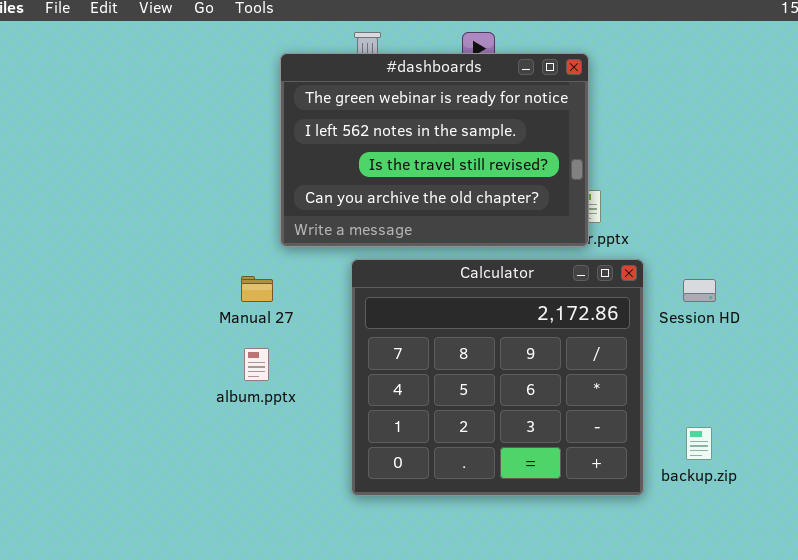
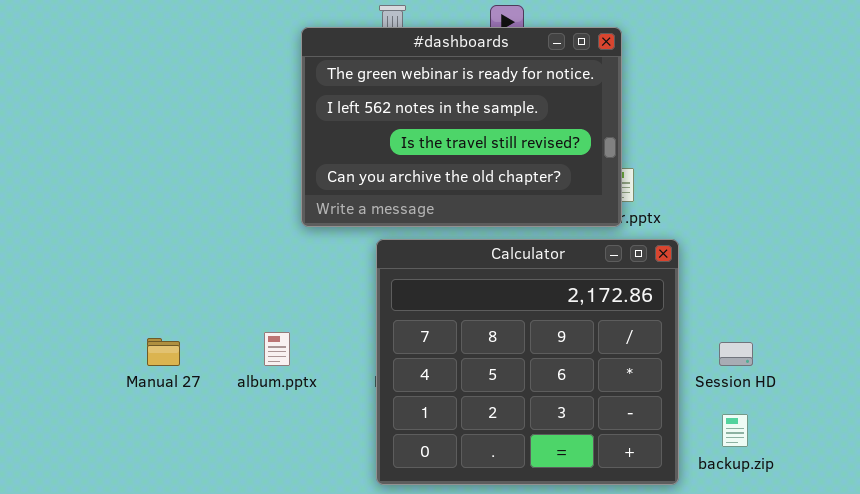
Manual 27: [241,276,273,302] -> [147,338,180,366], moved
Session HD: [683,279,716,302] -> [719,342,753,366], moved

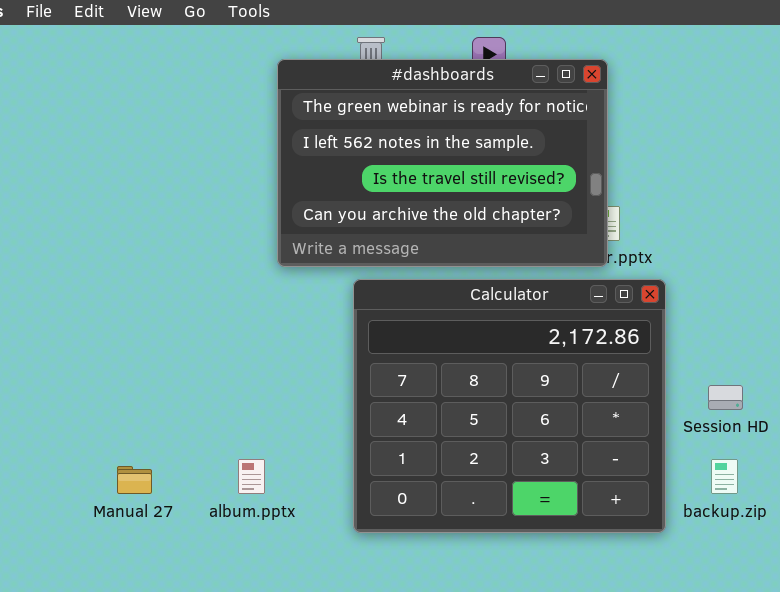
album.pptx: [264,332,290,366] -> [238,459,265,494], moved
Manual 27: [147,338,180,366] -> [117,466,152,494], moved

